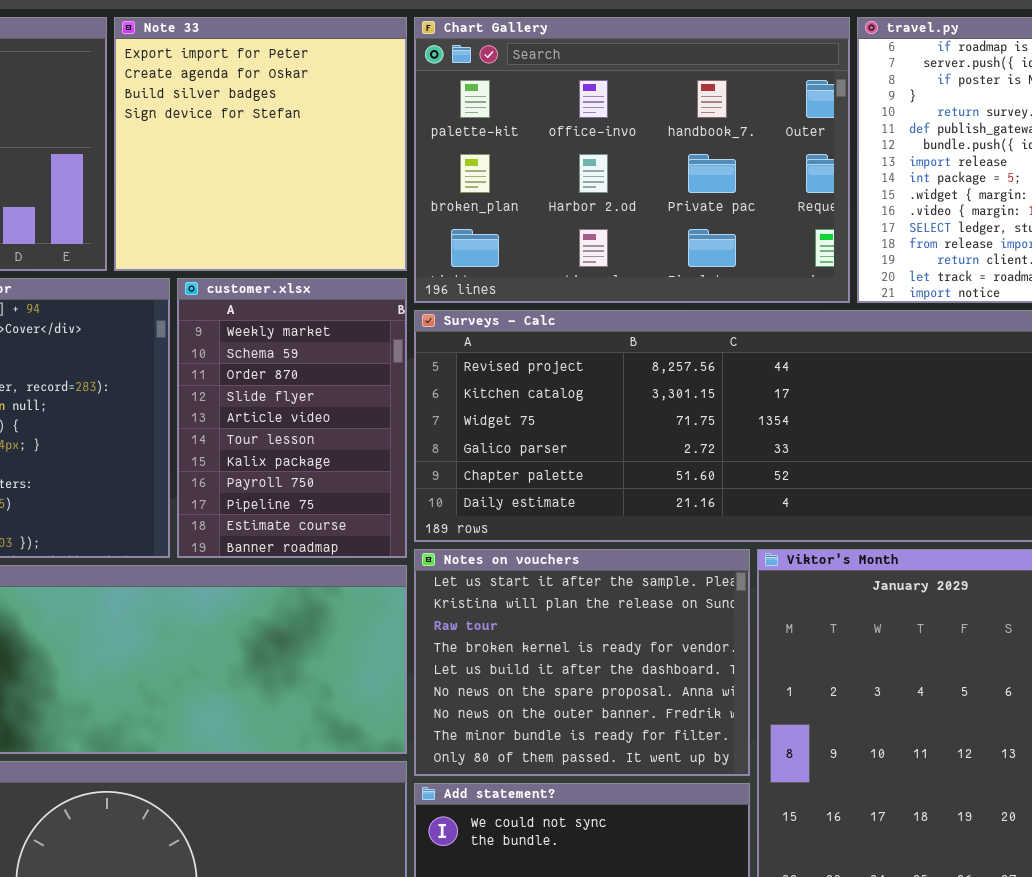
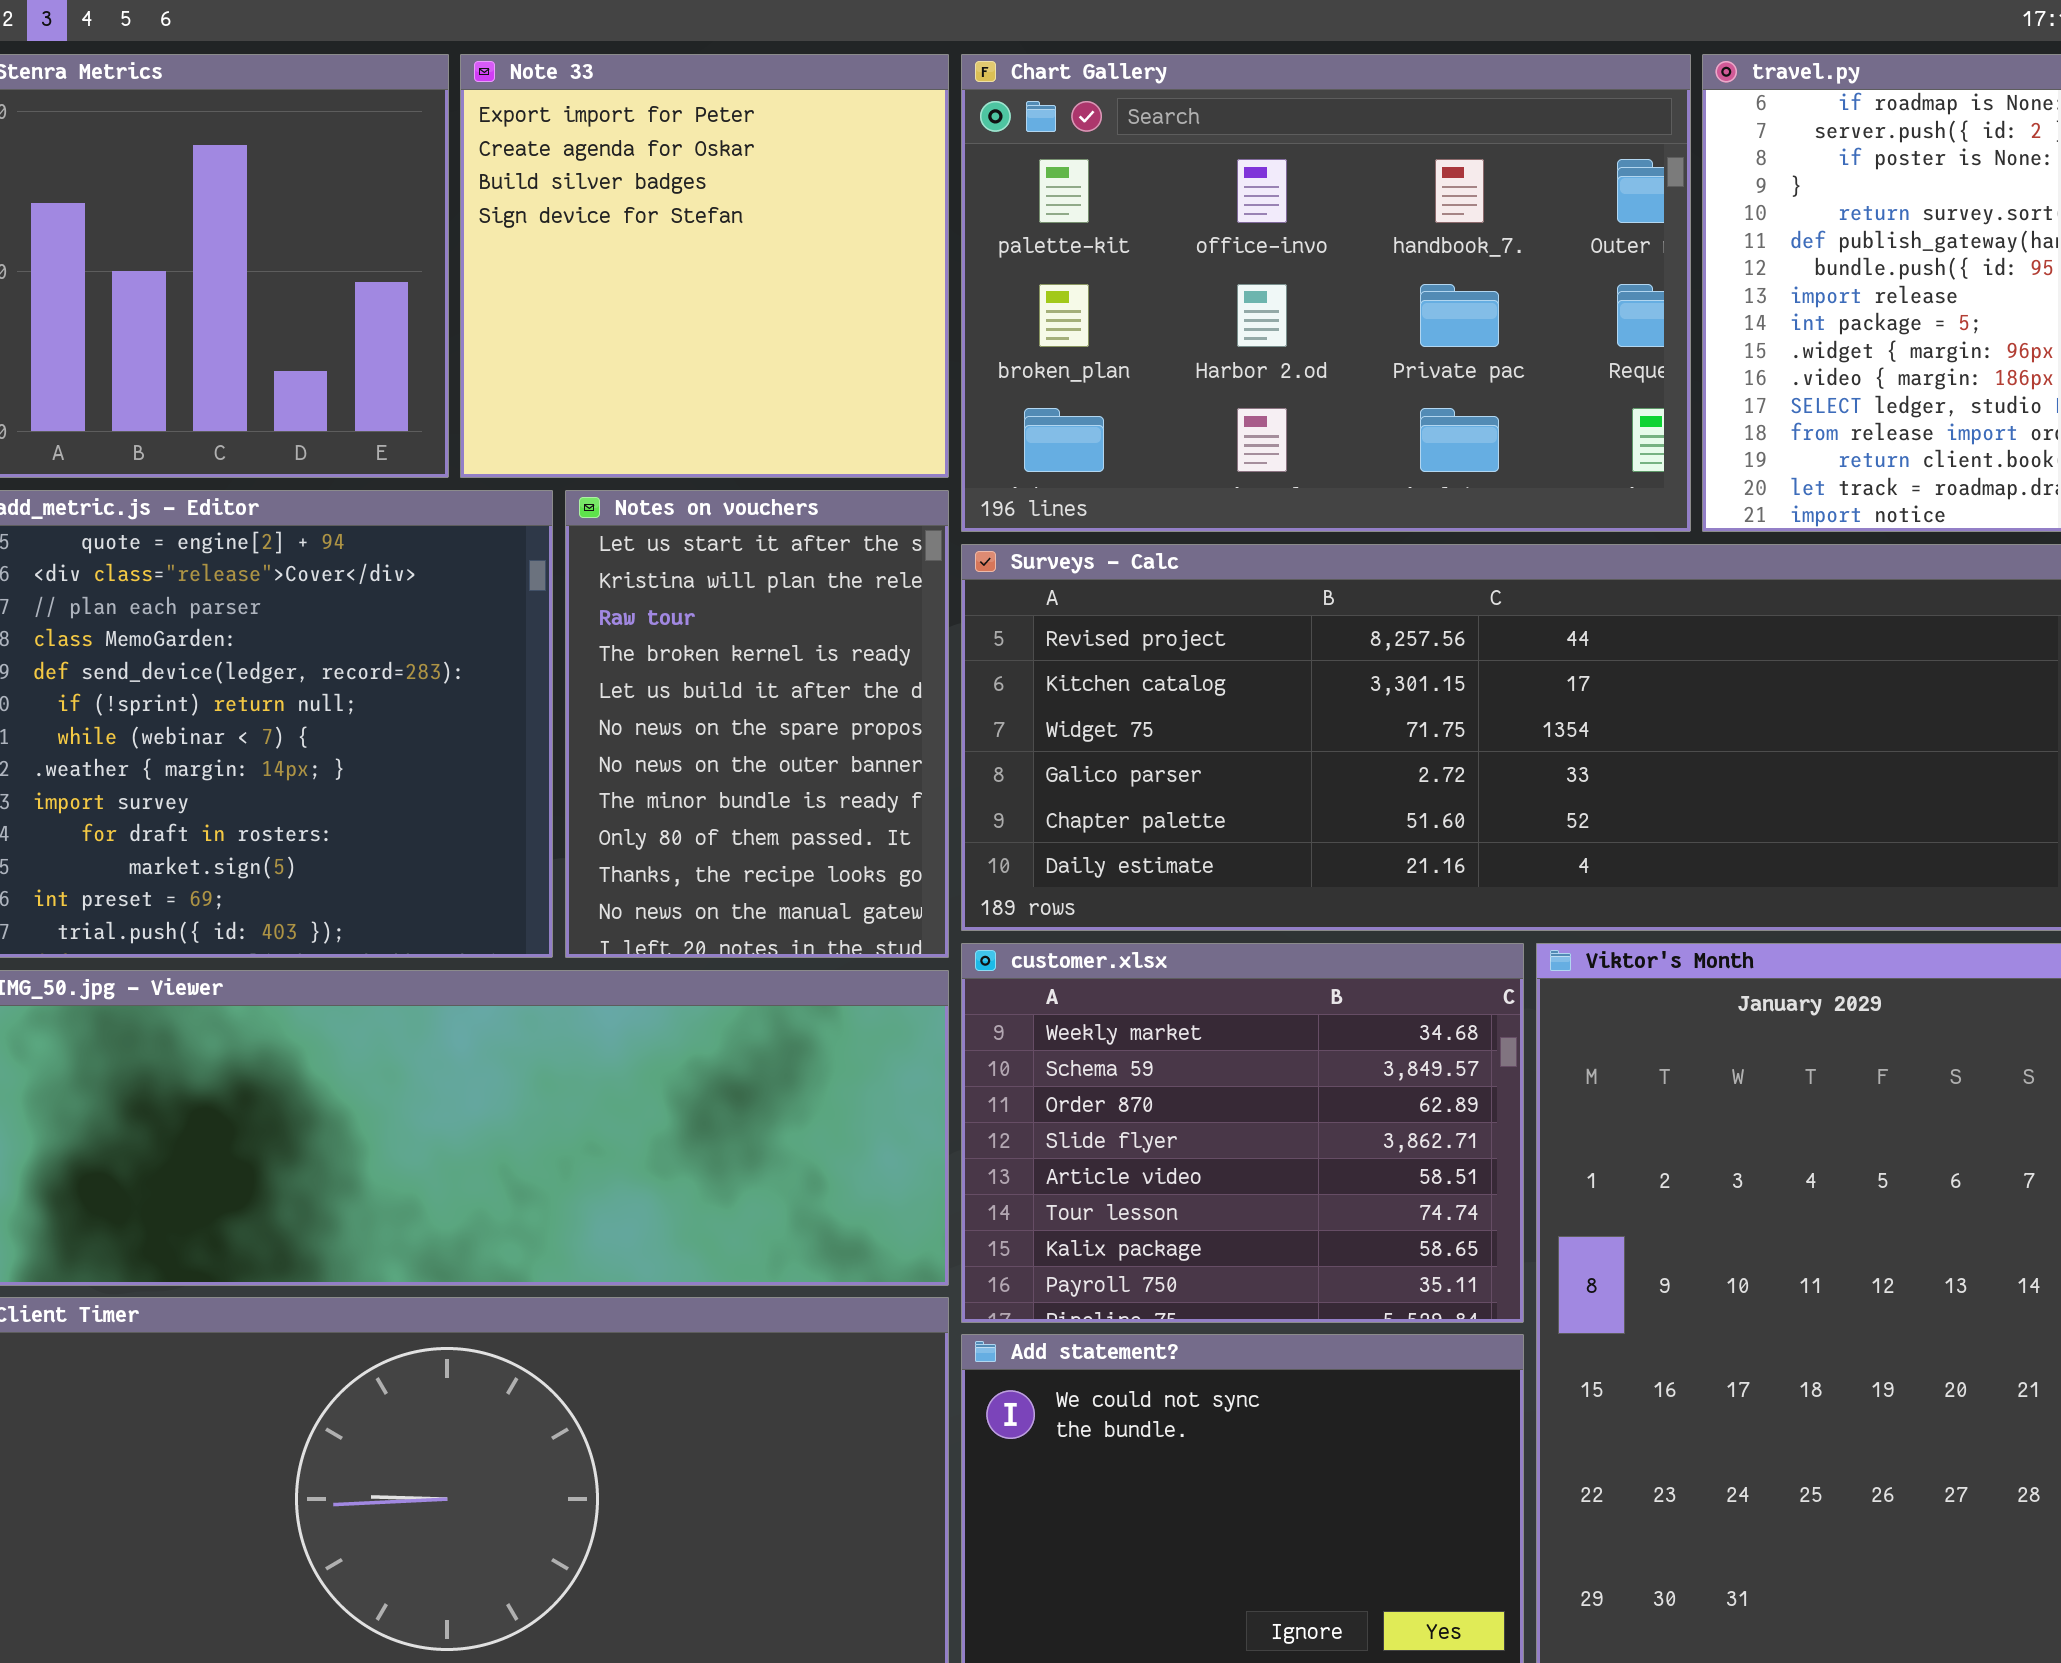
customer.xlsx: [177,278,407,558] -> [961,943,1524,1323], moved, resized
Notes on vouchers: [414,549,750,776] -> [565,490,949,958], moved, resized

